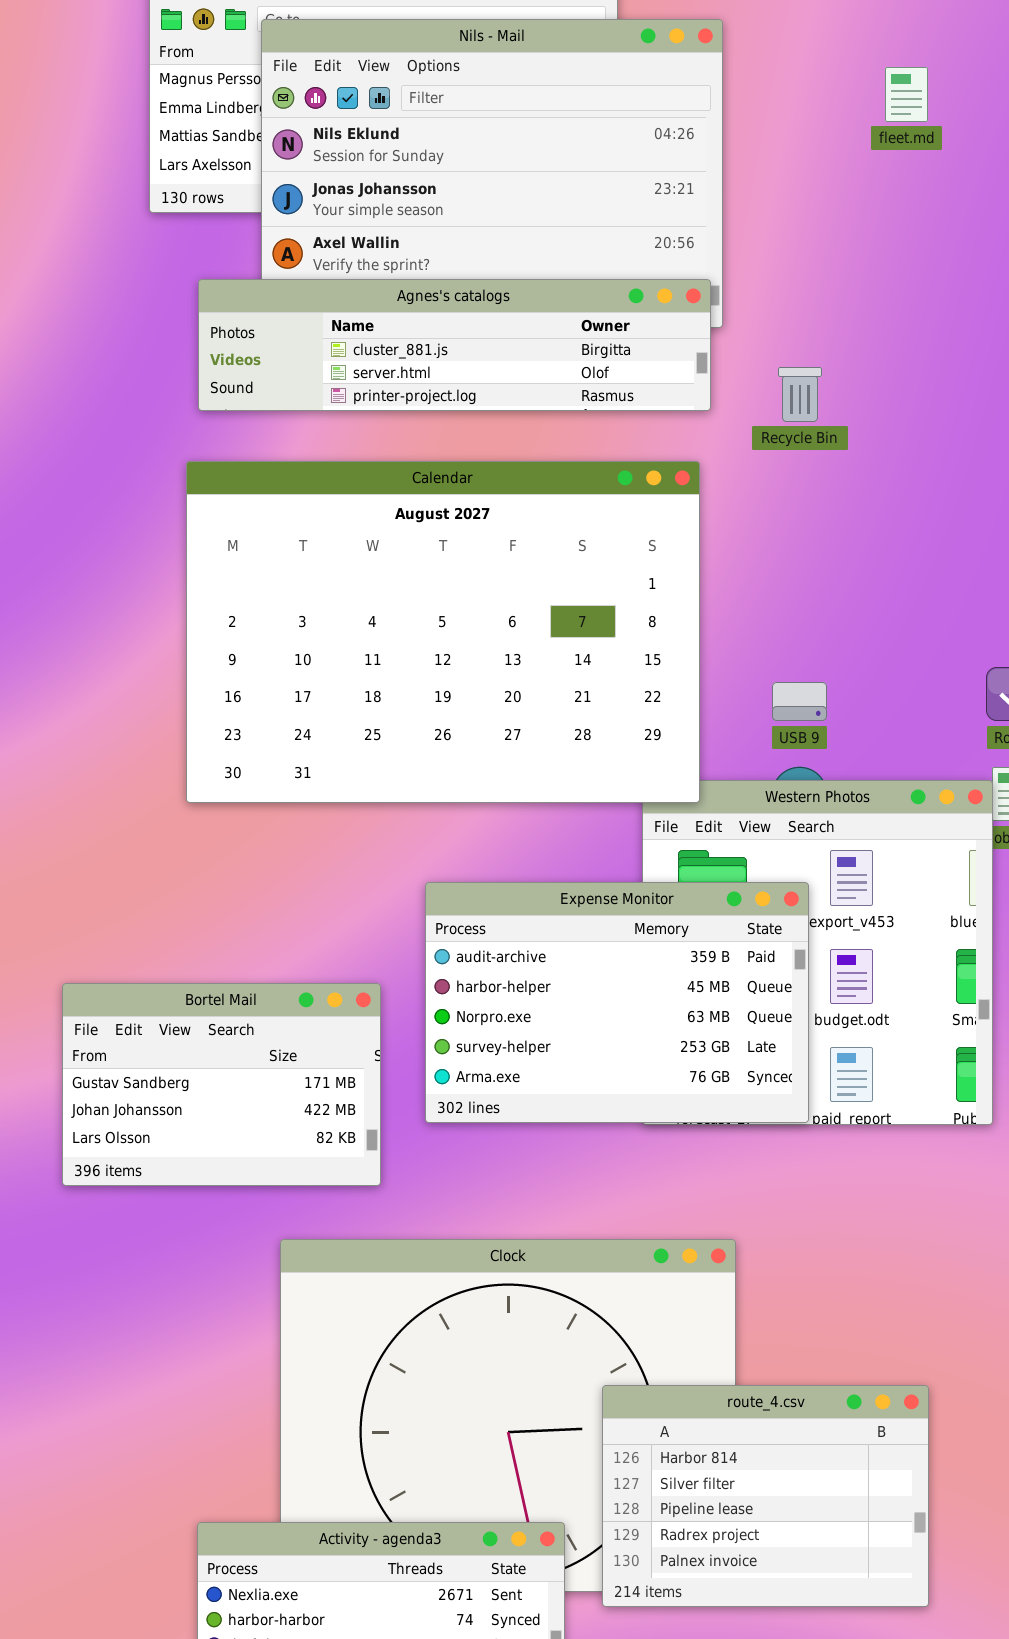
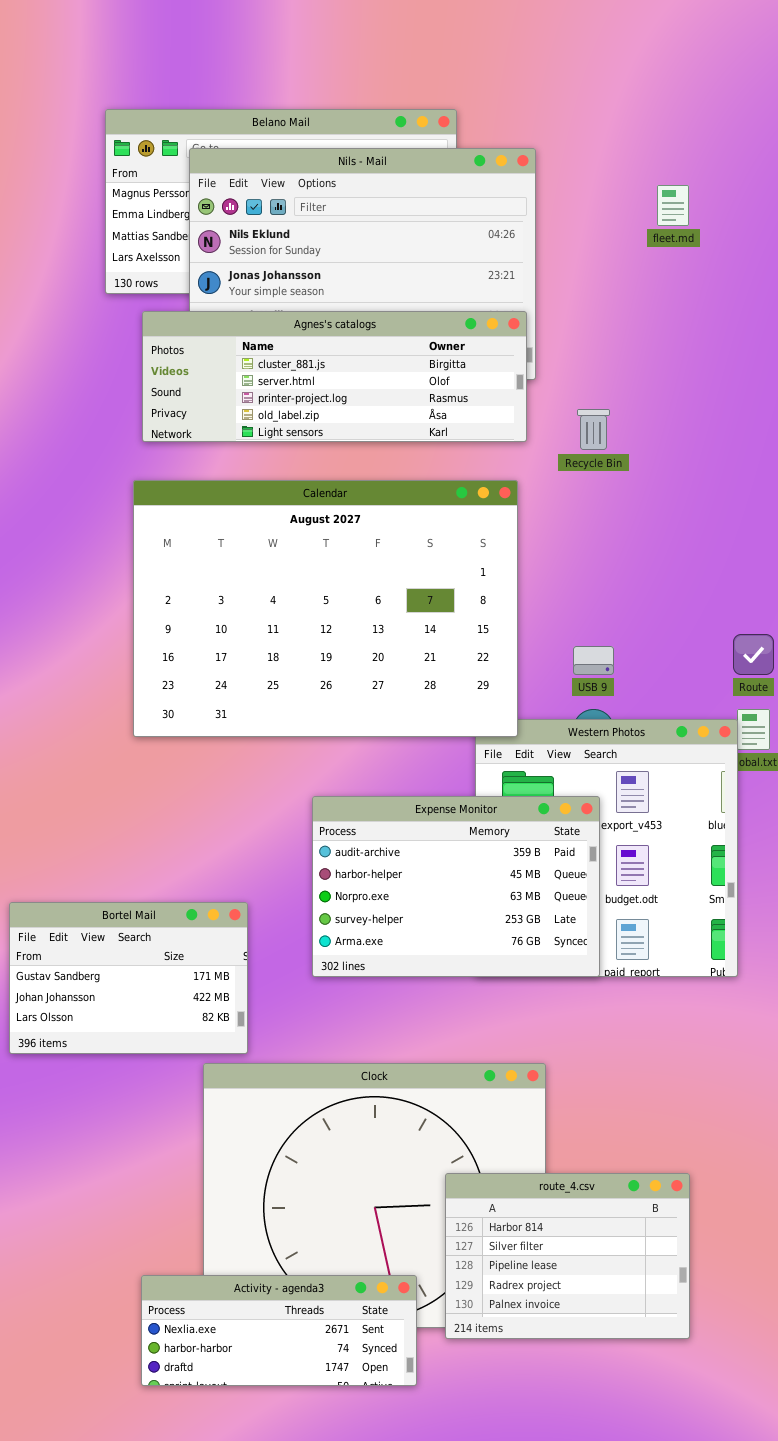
Agnes's catalogs: [198,279,711,411] -> [142,311,527,442], resized
Bortel Mail: [62,983,381,1186] -> [9,902,248,1054], moved

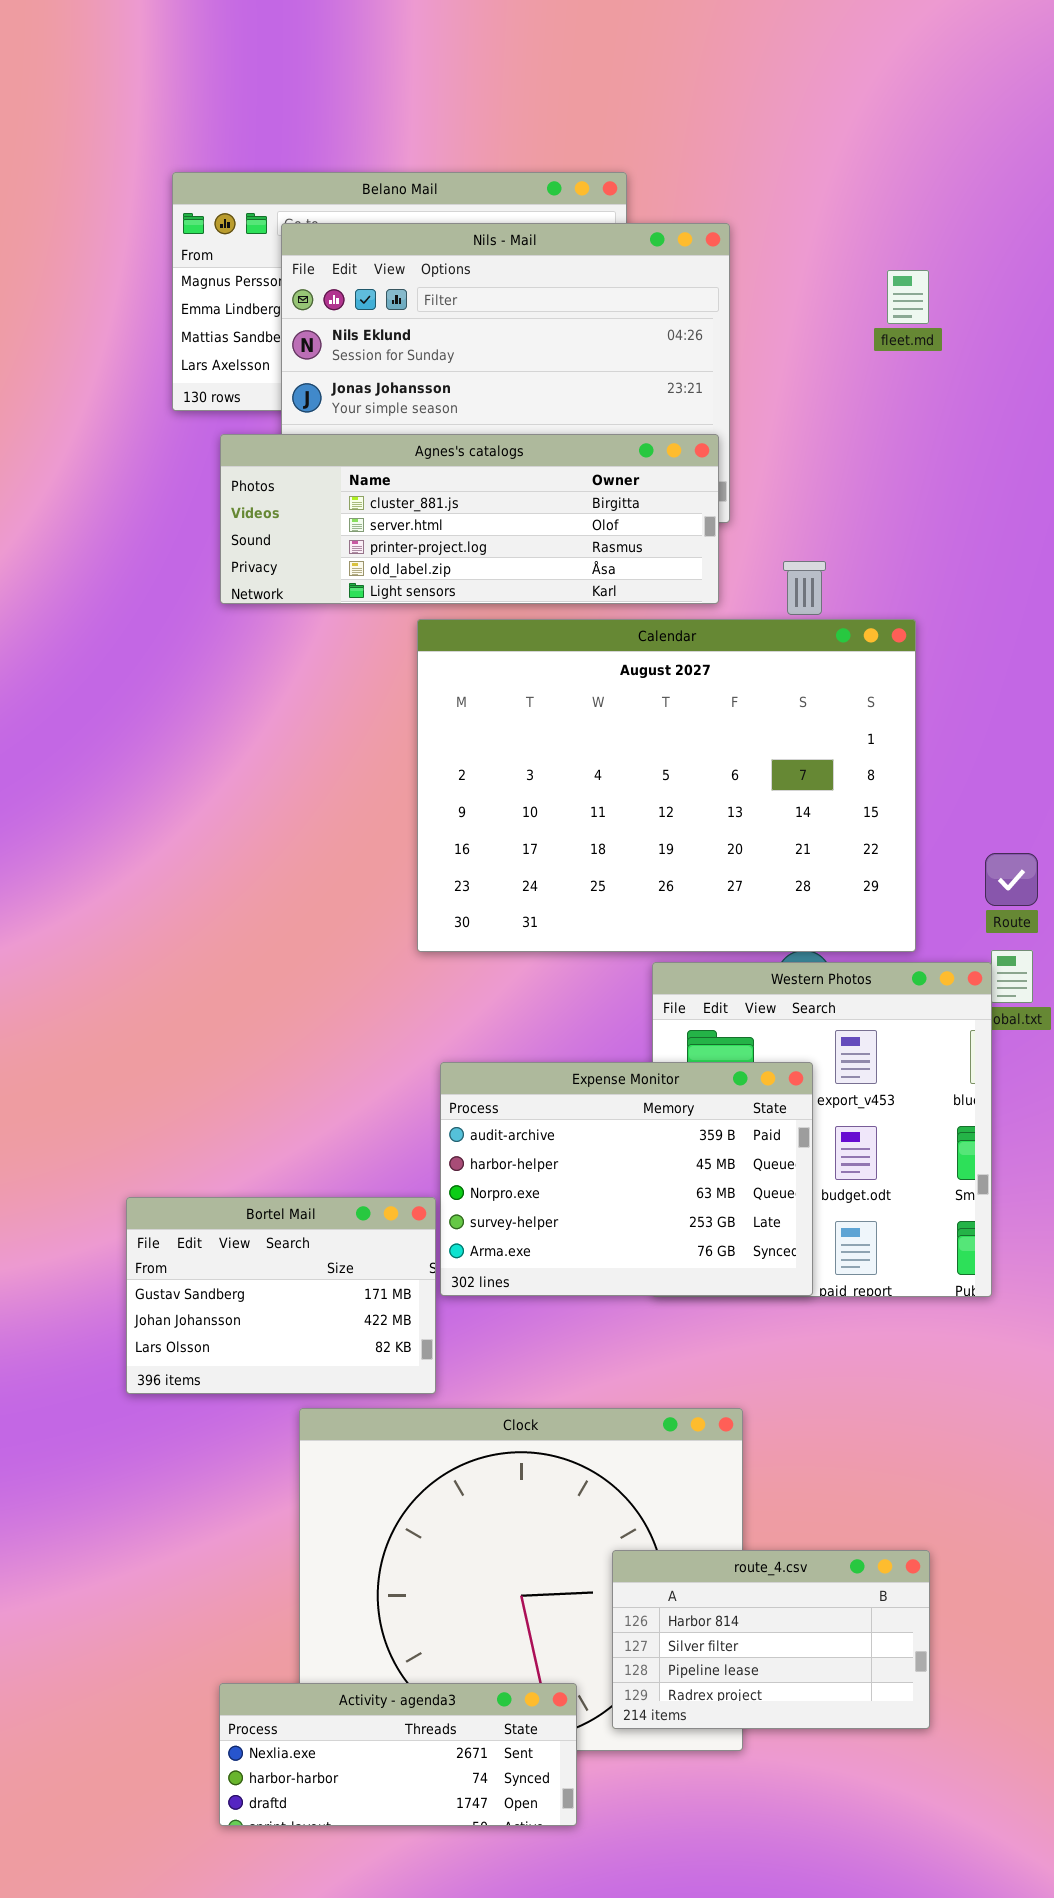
Calendar: [133,480,518,737] -> [417,619,916,952], moved
Bortel Mail: [9,902,248,1054] -> [126,1197,436,1394], moved
route_4.csv: [445,1173,690,1339] -> [612,1550,930,1729], resized

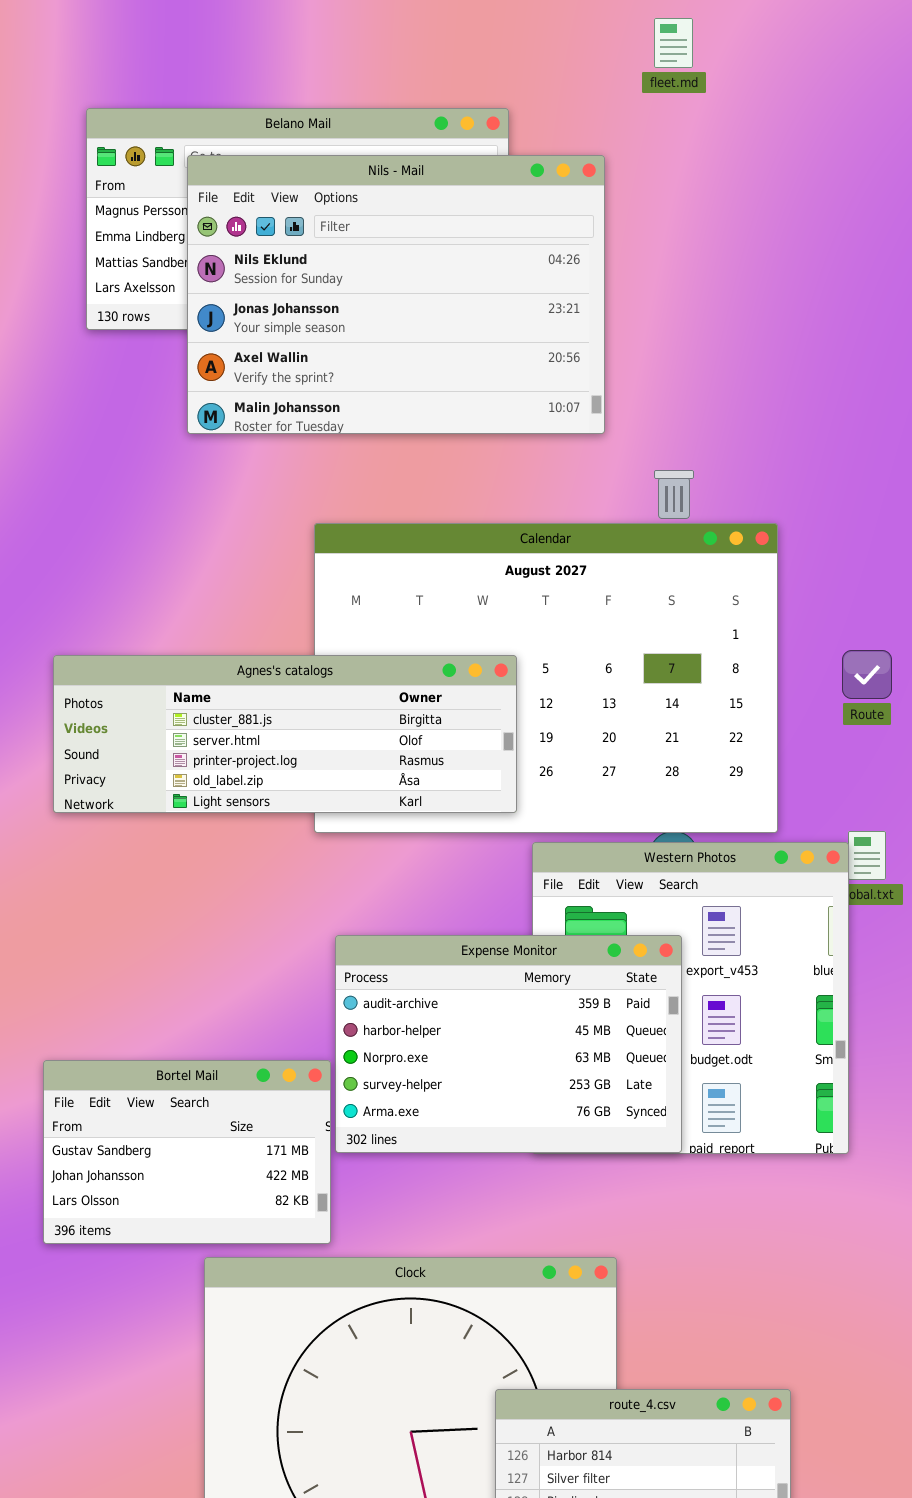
fleet.md: [887,270,929,324] -> [654,18,693,68], moved
Agnes's catalogs: [220,434,719,604] -> [53,655,517,813], moved
Route: [985,853,1038,906] -> [842,650,892,699], moved

